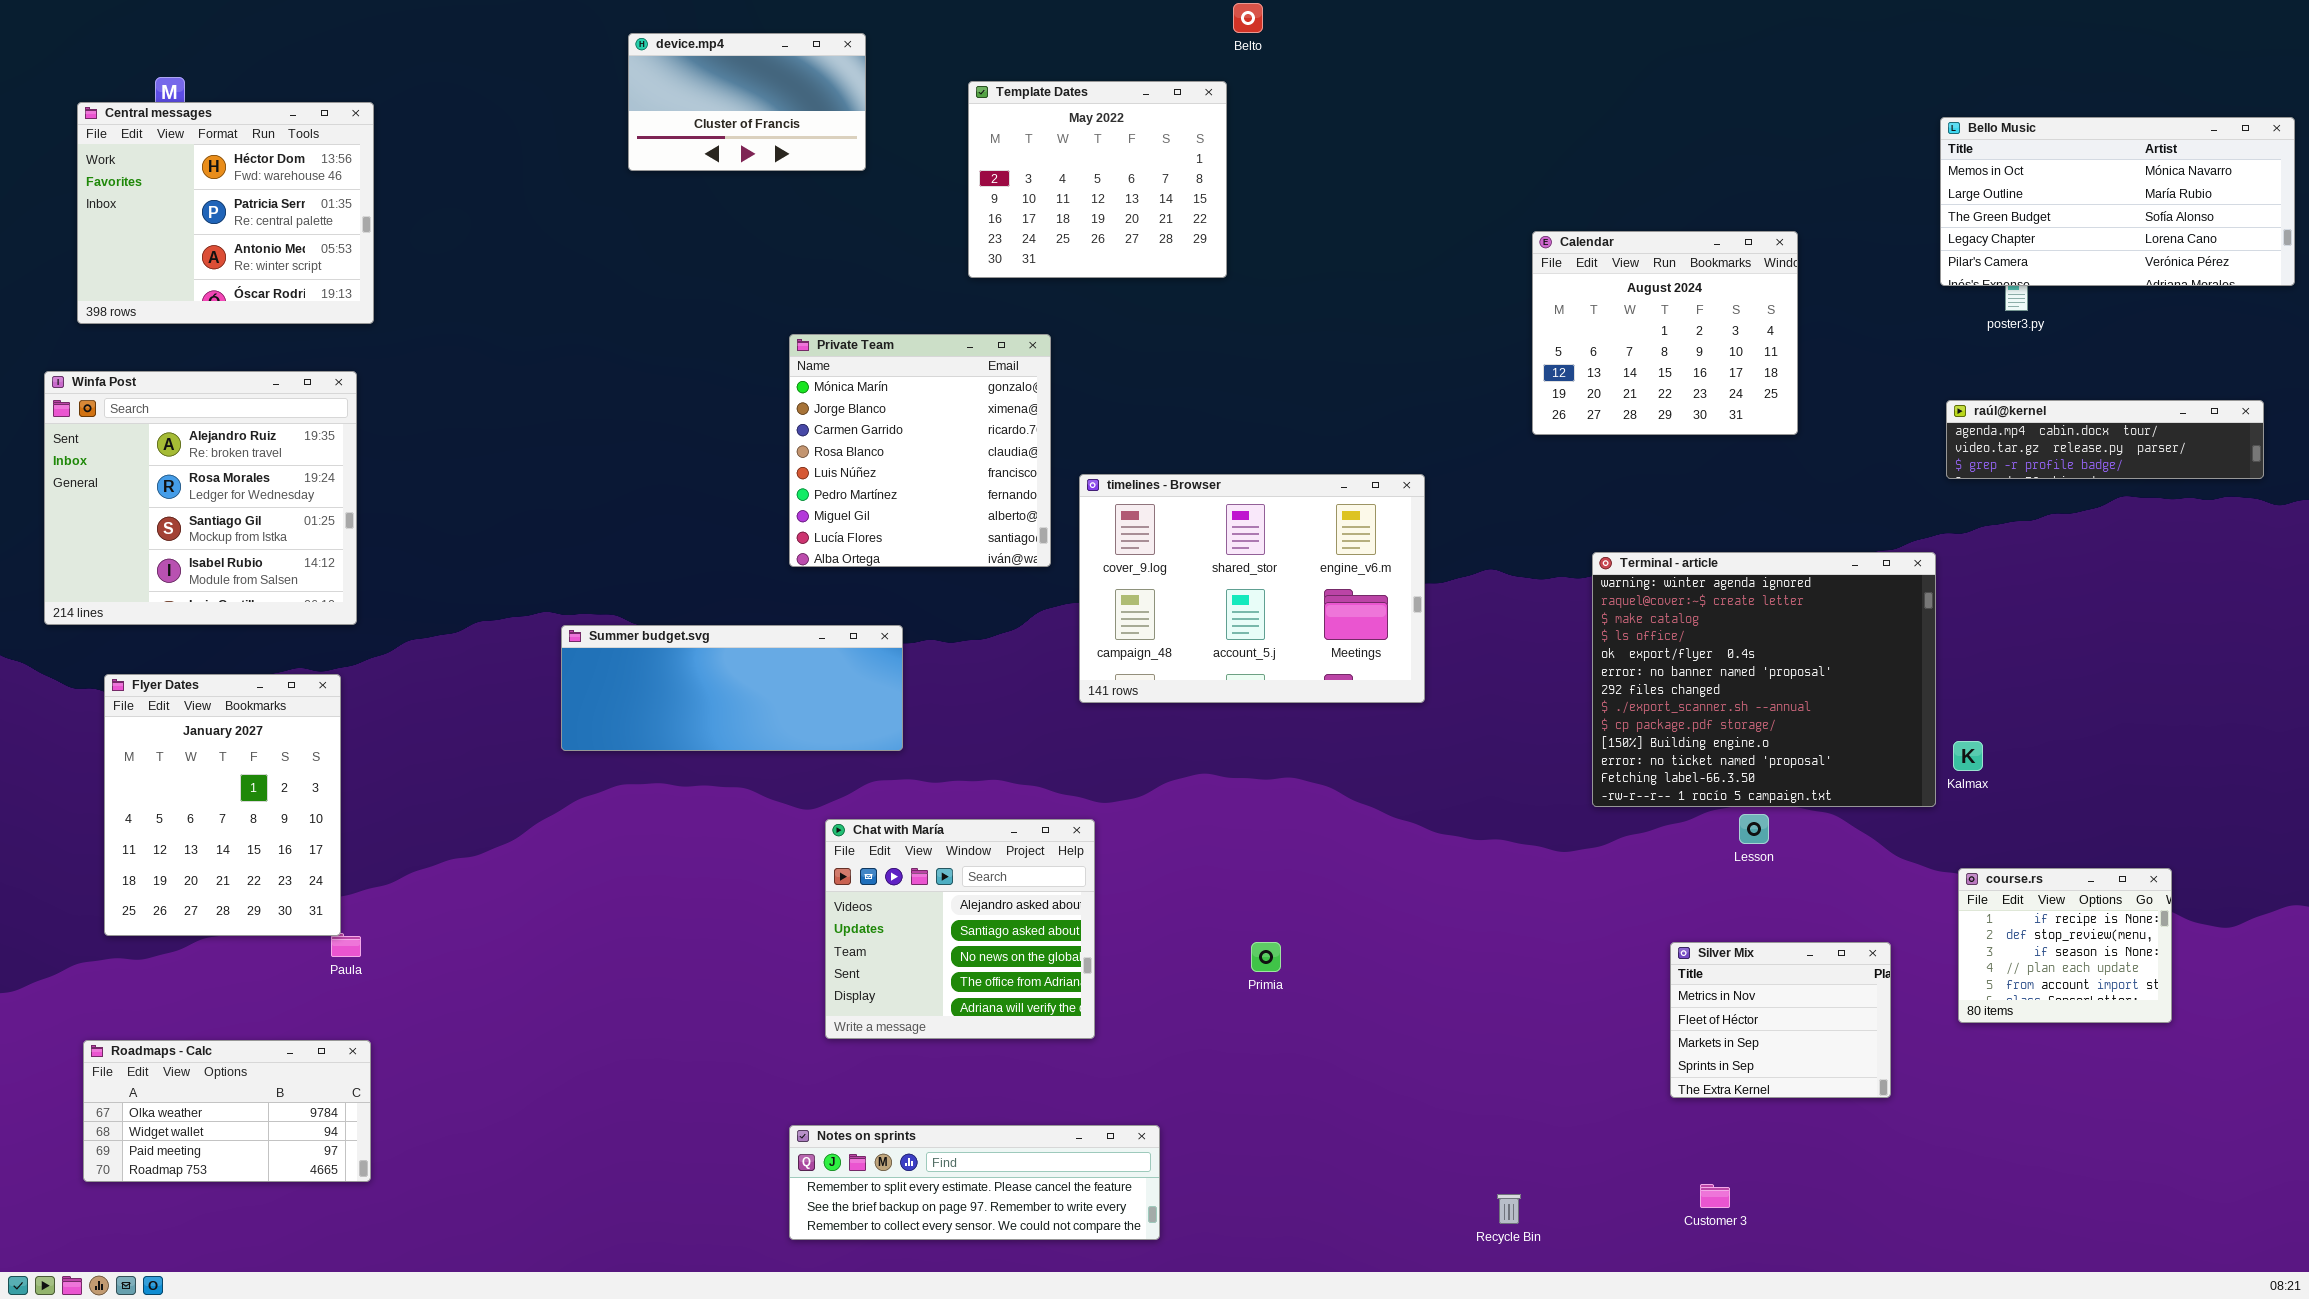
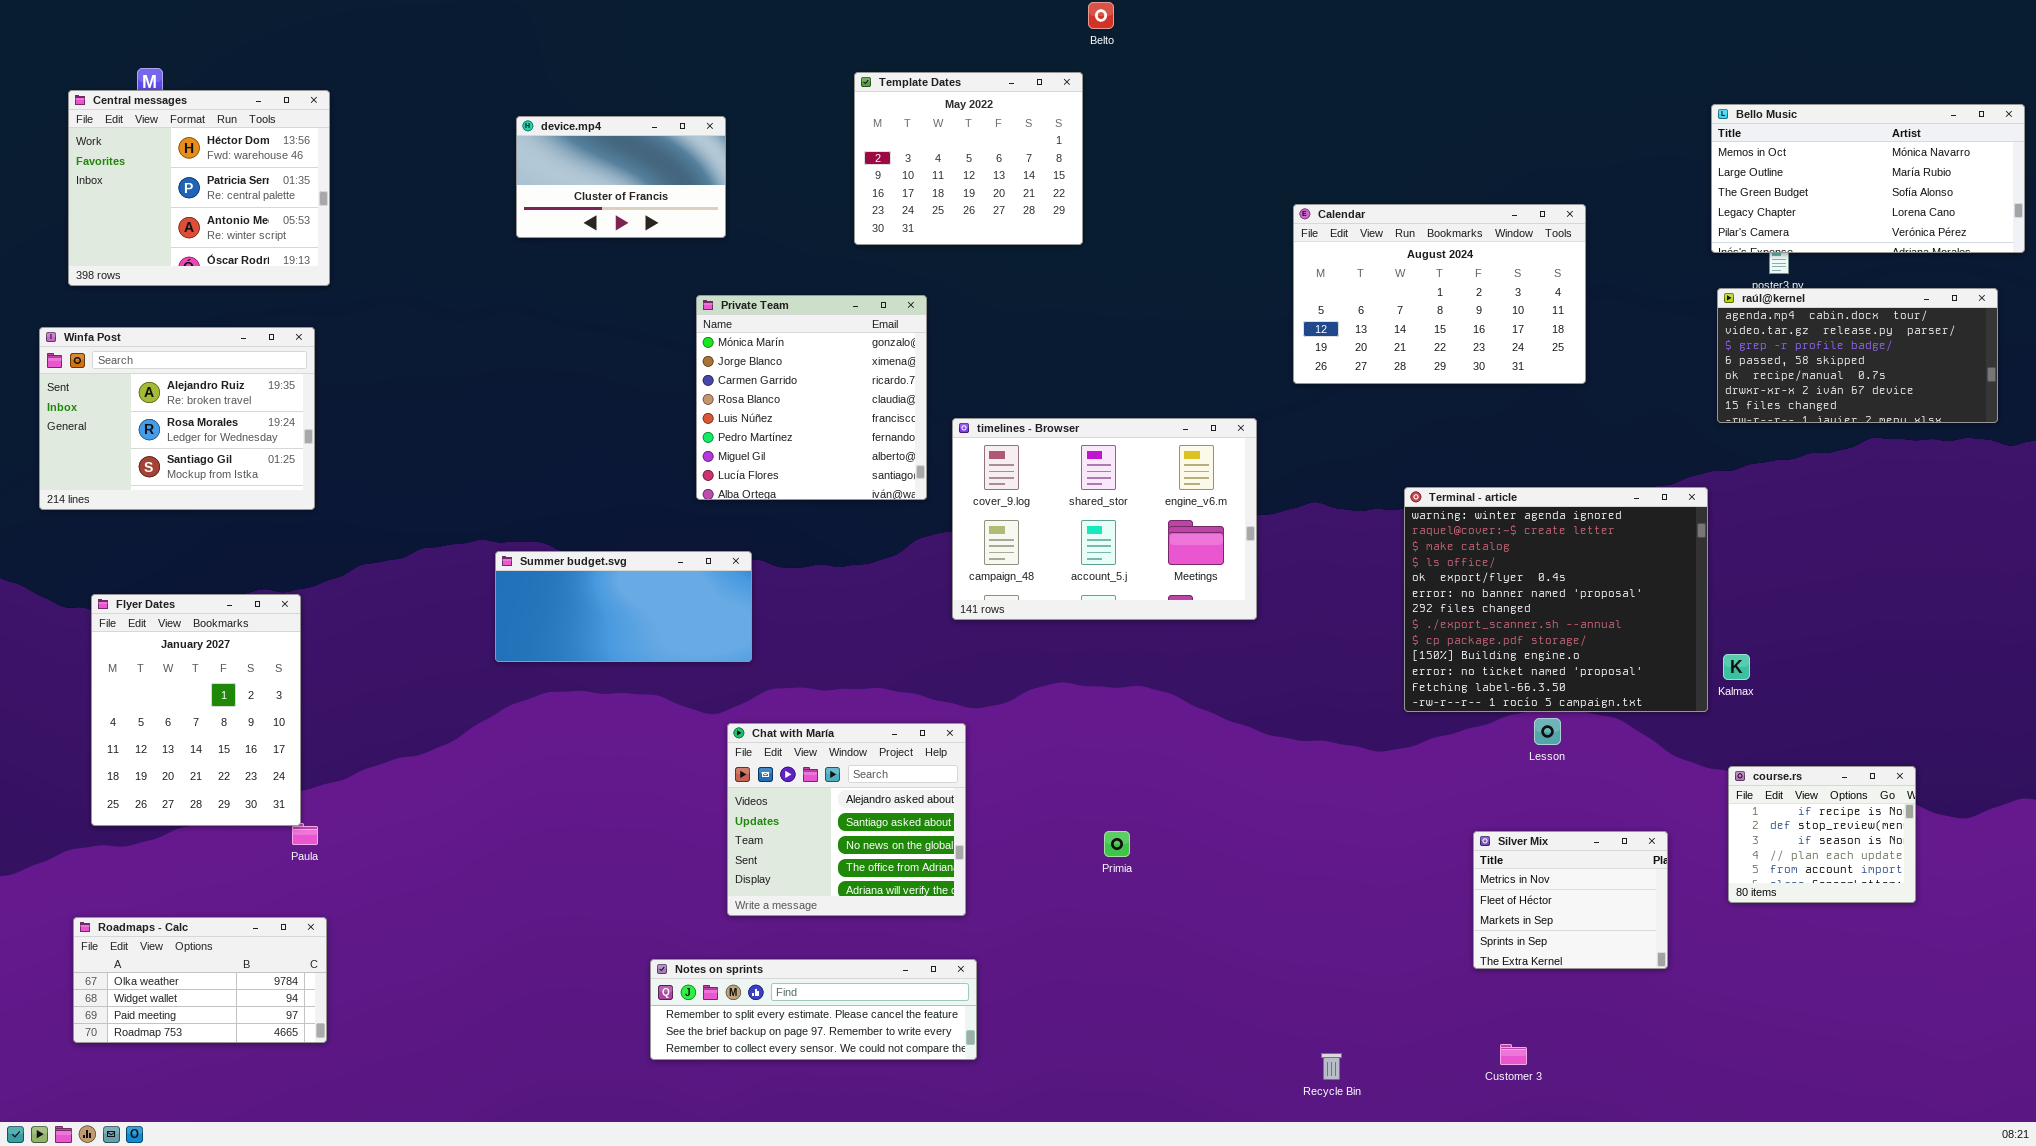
device.mp4: [628,33,866,171] -> [516,116,726,238], moved
Calendar: [1532,231,1798,435] -> [1293,204,1586,384], resized
Winfa Post: [44,371,357,625] -> [39,327,315,510], resized
raúl@kernel: [1946,400,2264,479] -> [1717,288,1998,423], resized
Summer budget.svg: [561,625,903,751] -> [495,551,752,662], resized
Notes on sprints: [789,1125,1160,1240] -> [650,959,977,1060], moved

